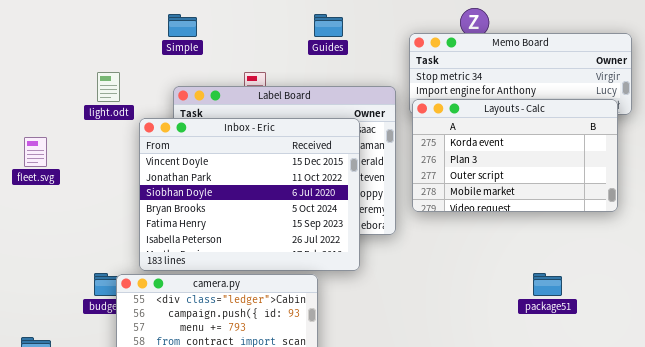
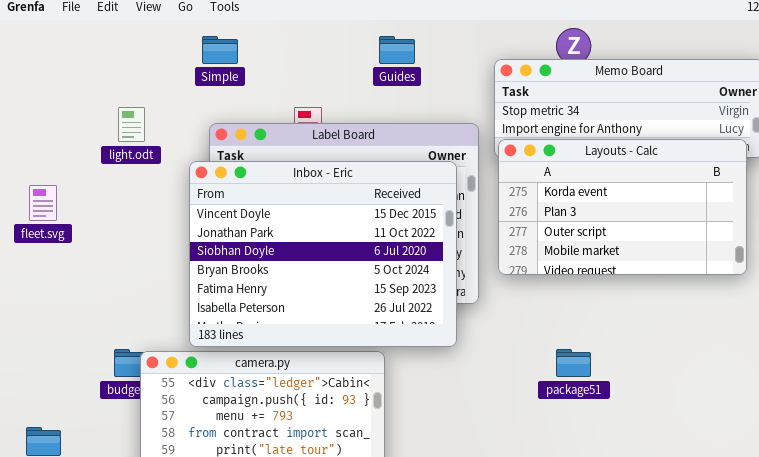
Inbox - Eric: [139,118,360,271] -> [189,161,457,347], moved
package51: [533,273,562,296] -> [556,349,591,377], moved

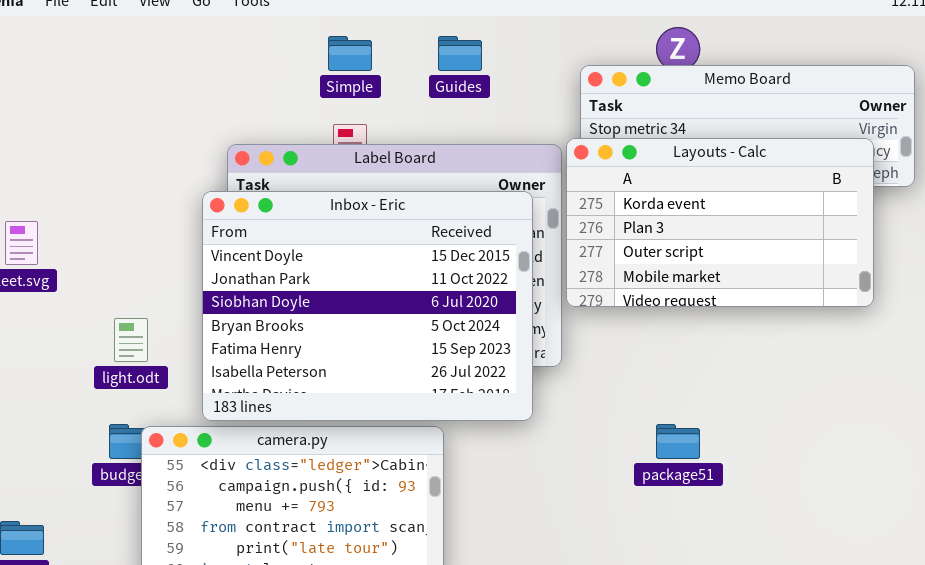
Simple: [202,36,238,64] -> [328,36,372,71], moved
light.odt: [118,107,145,142] -> [114,318,148,362], moved
Layouts - Calc: [498,139,747,275] -> [566,138,874,307], moved

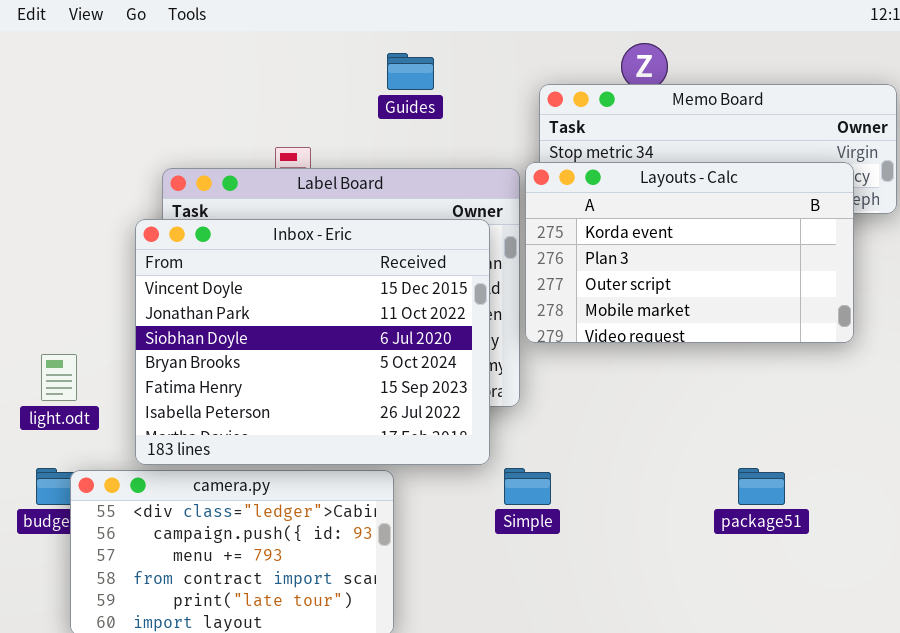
Simple: [328,36,372,71] -> [504,468,551,505], moved
package51: [656,424,700,459] -> [738,468,785,505], moved

